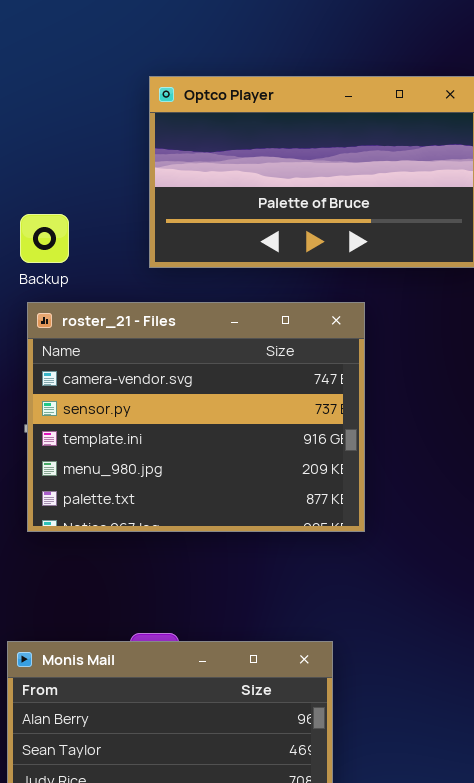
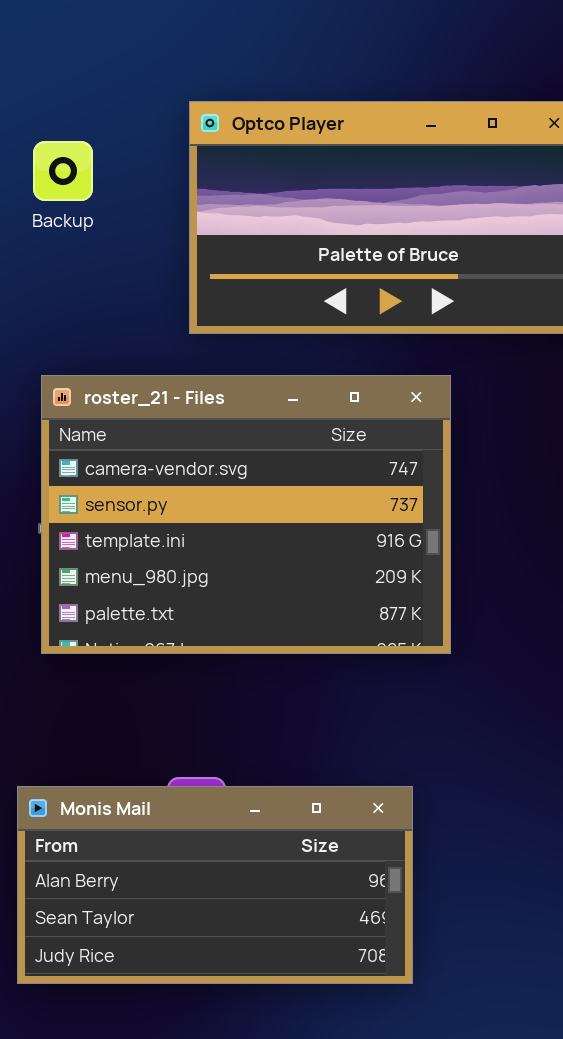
Backup: [20,214,69,263] -> [33,141,93,201], moved

